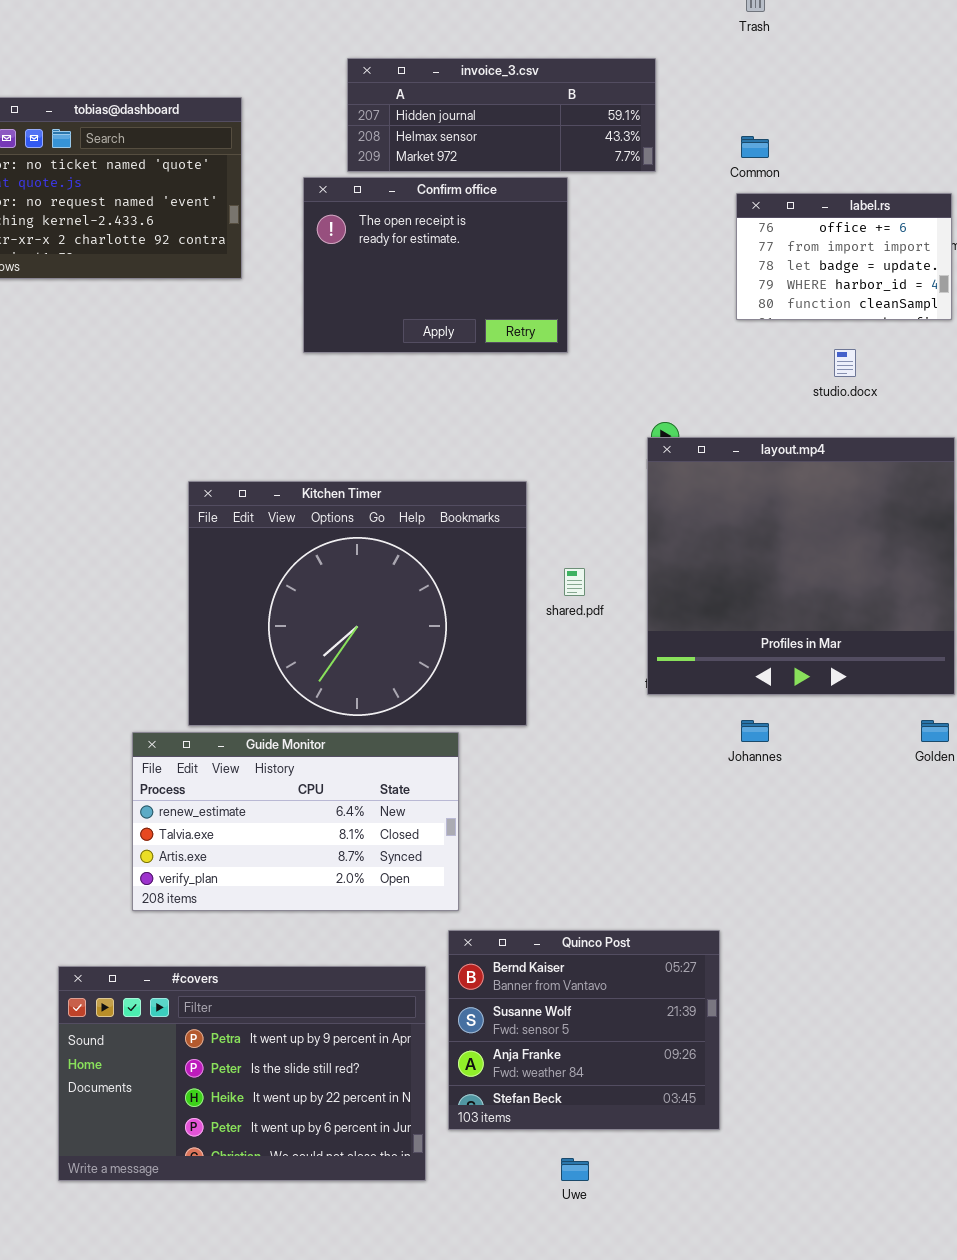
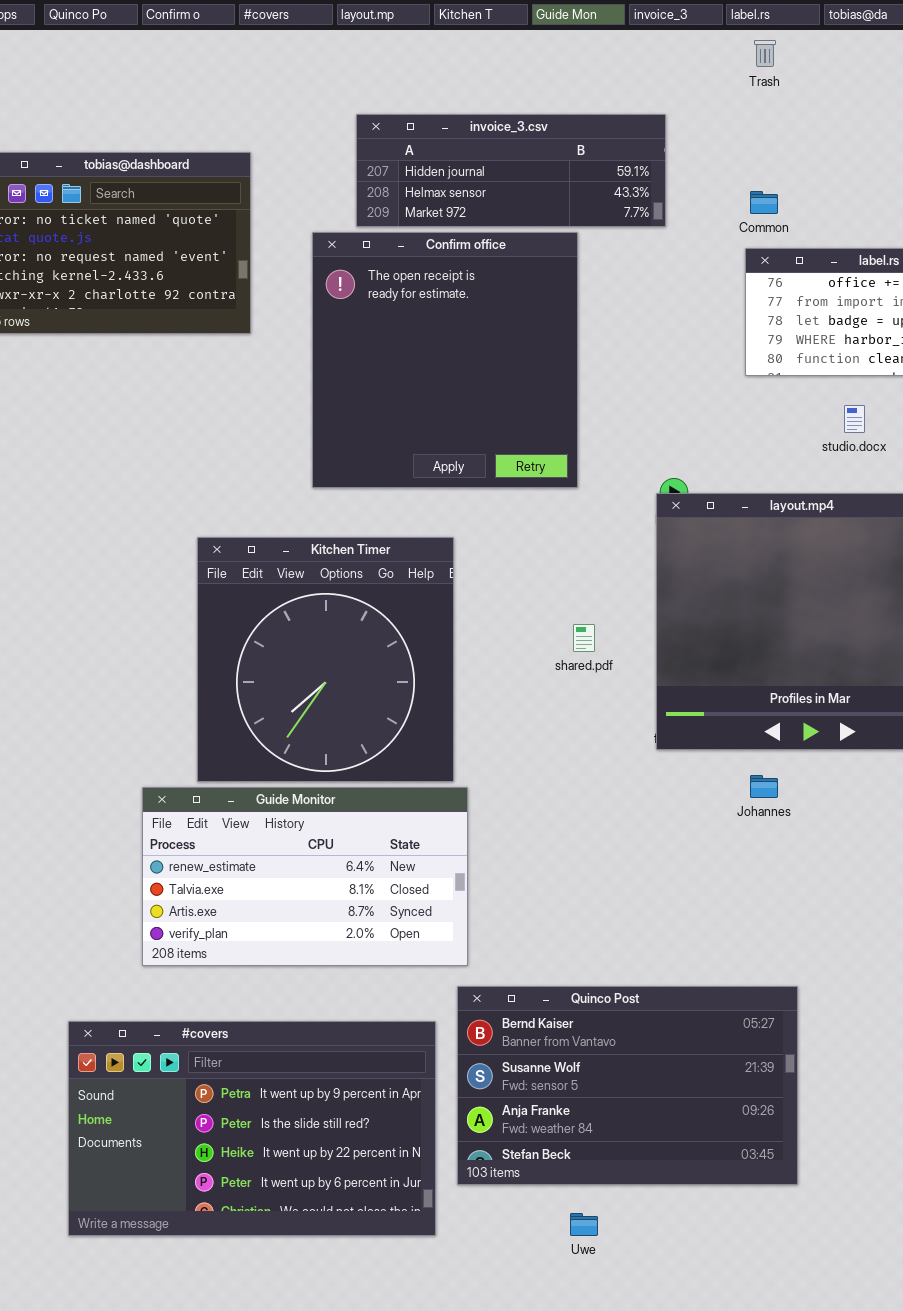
Confirm office: [303,177,568,353] -> [312,232,578,488], resized
Kitchen Timer: [188,481,527,726] -> [197,537,454,782], resized
Quinco Post: [448,930,720,1130] -> [457,986,798,1185], resized

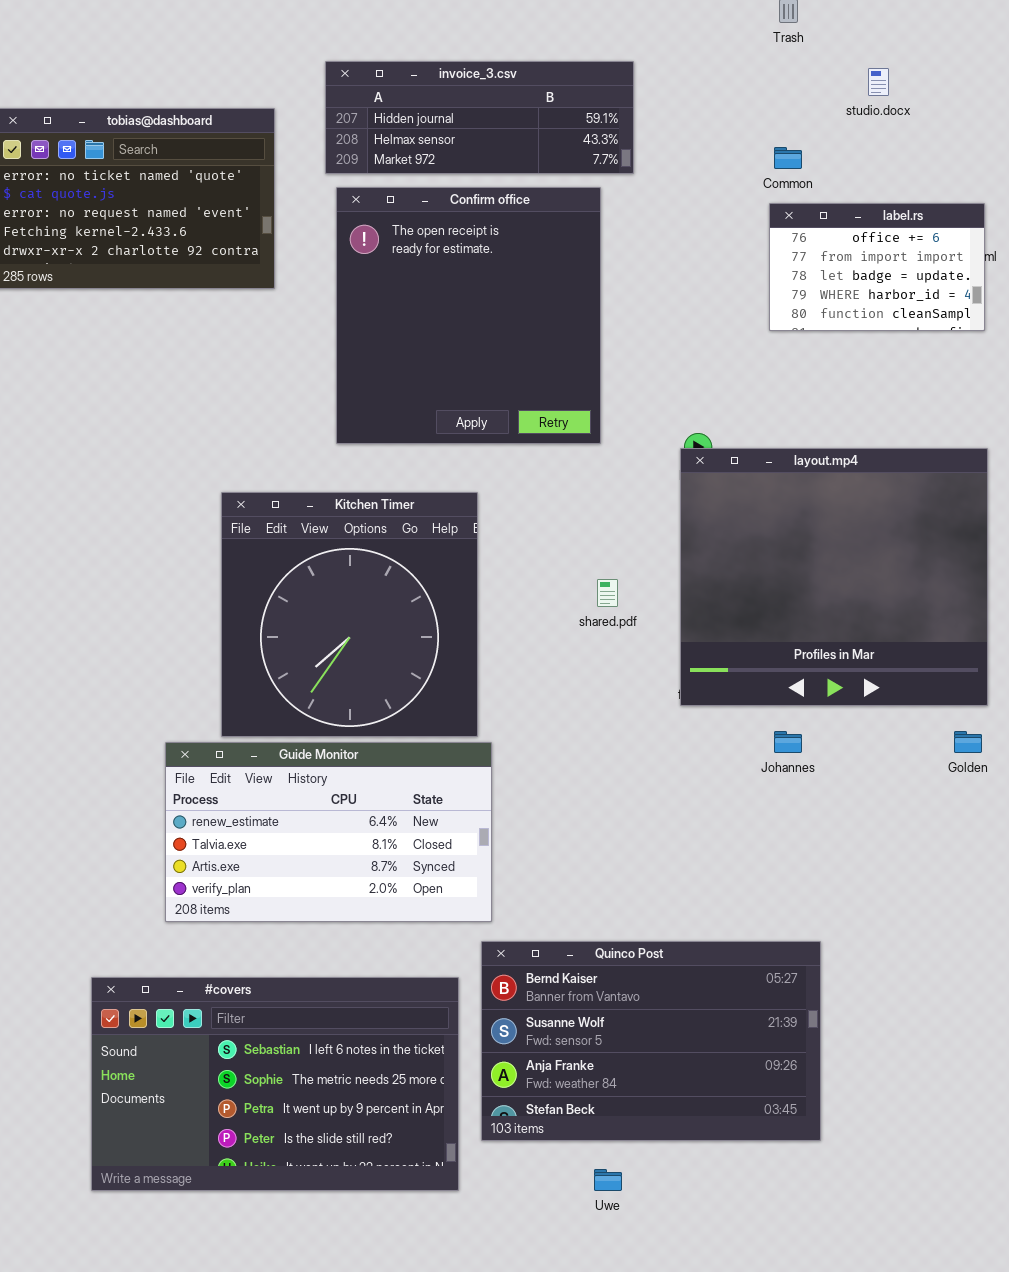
invoice_3.csv: [356,114,666,227] -> [325,61,634,174], moved
studio.docx: [844,405,865,433] -> [868,68,889,96], moved
#covers: [68,1021,436,1236] -> [91,977,459,1191], scrolled up 2 rows

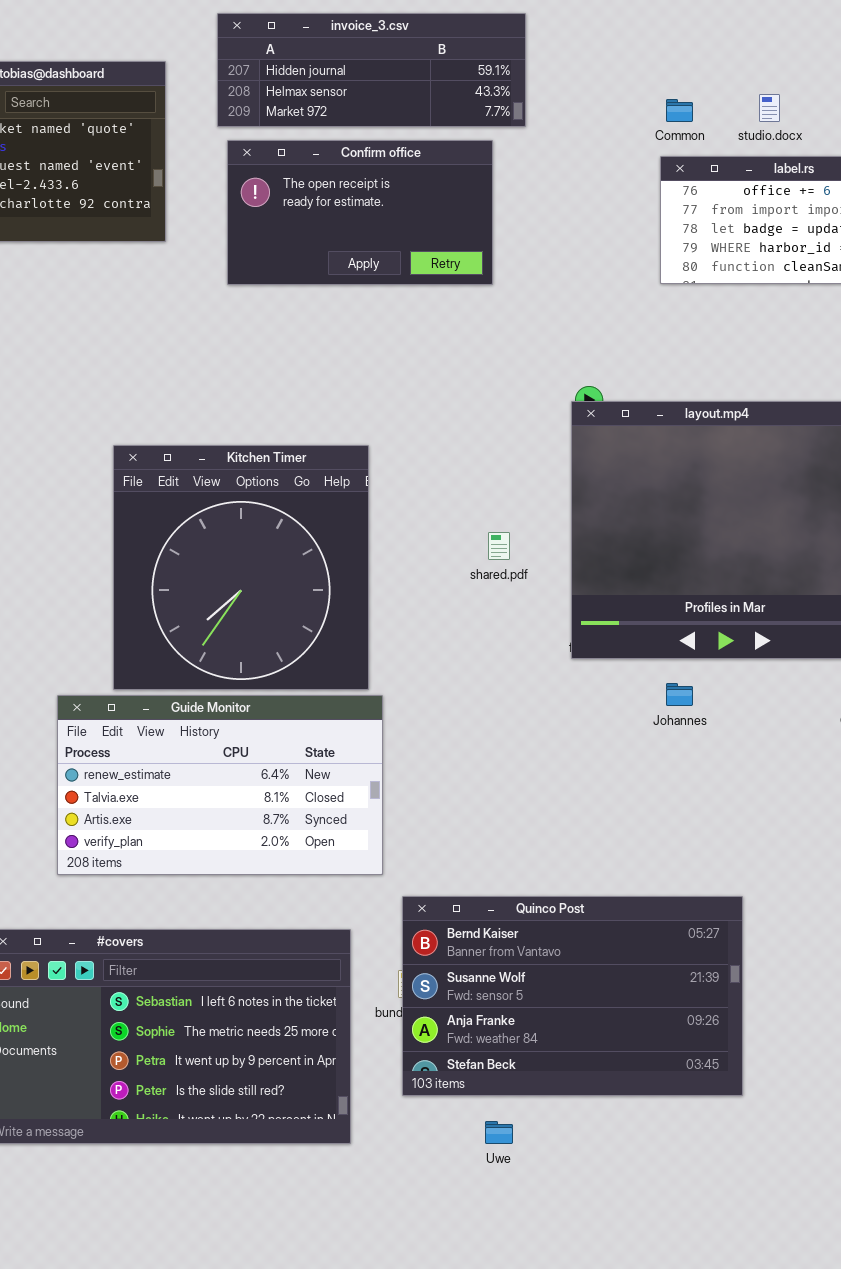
studio.docx: [868,68,889,96] -> [759,94,780,122], moved
Confirm office: [336,187,601,444] -> [227,140,493,285], resized
Quinco Post: [481,941,821,1141] -> [402,896,743,1096], moved

